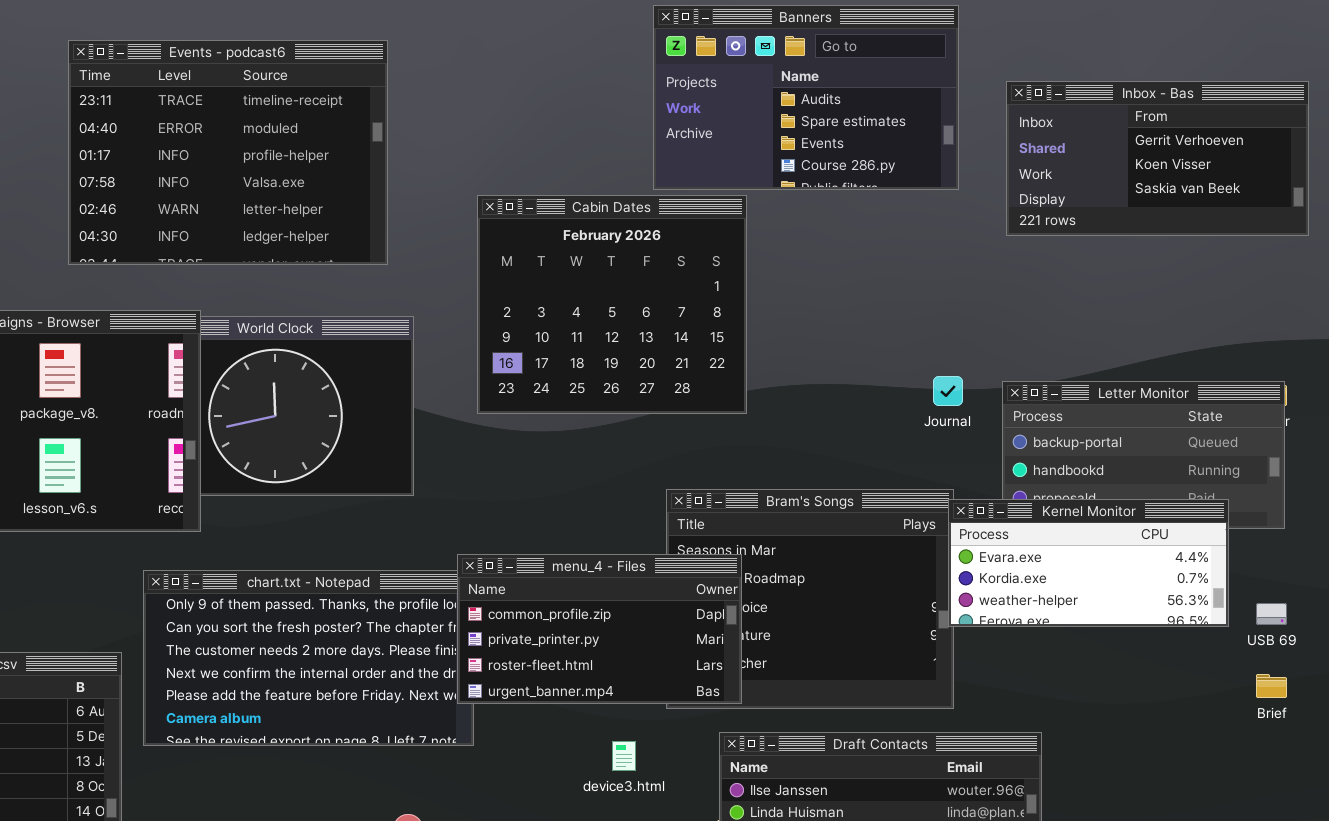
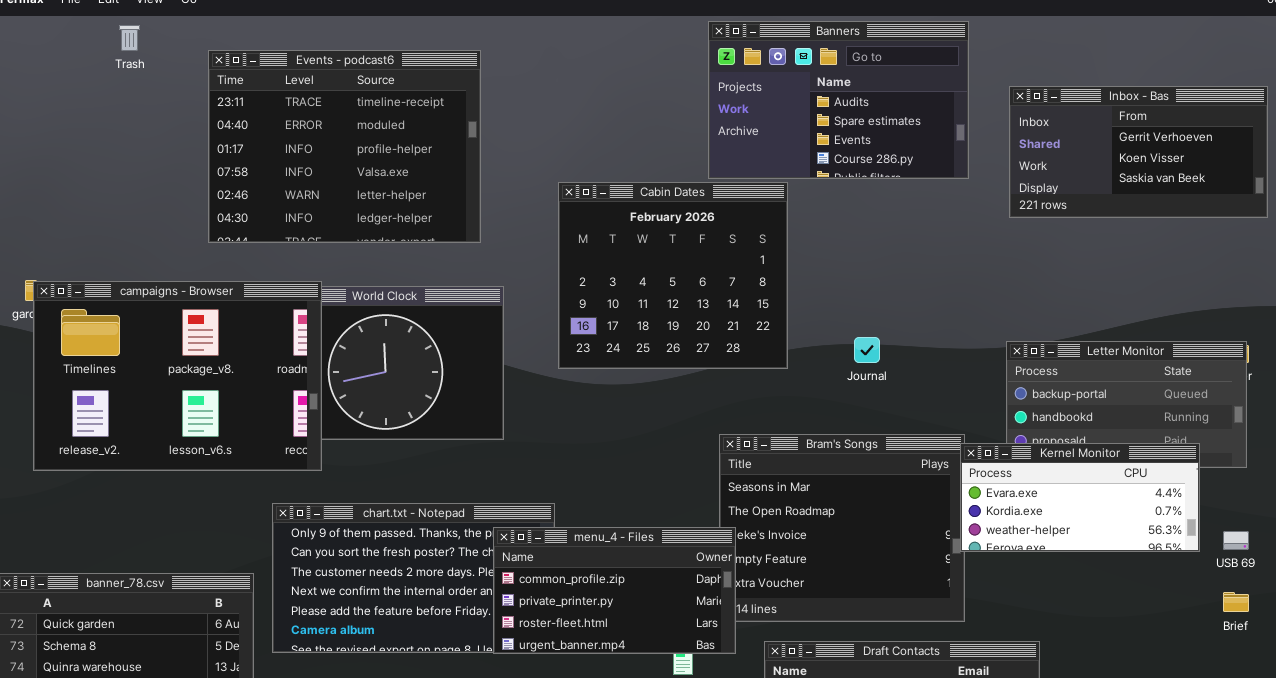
Journal: [933,376,963,406] -> [854,337,880,363], moved
menu_4 - Files: [457,554,742,704] -> [493,527,736,654], moved

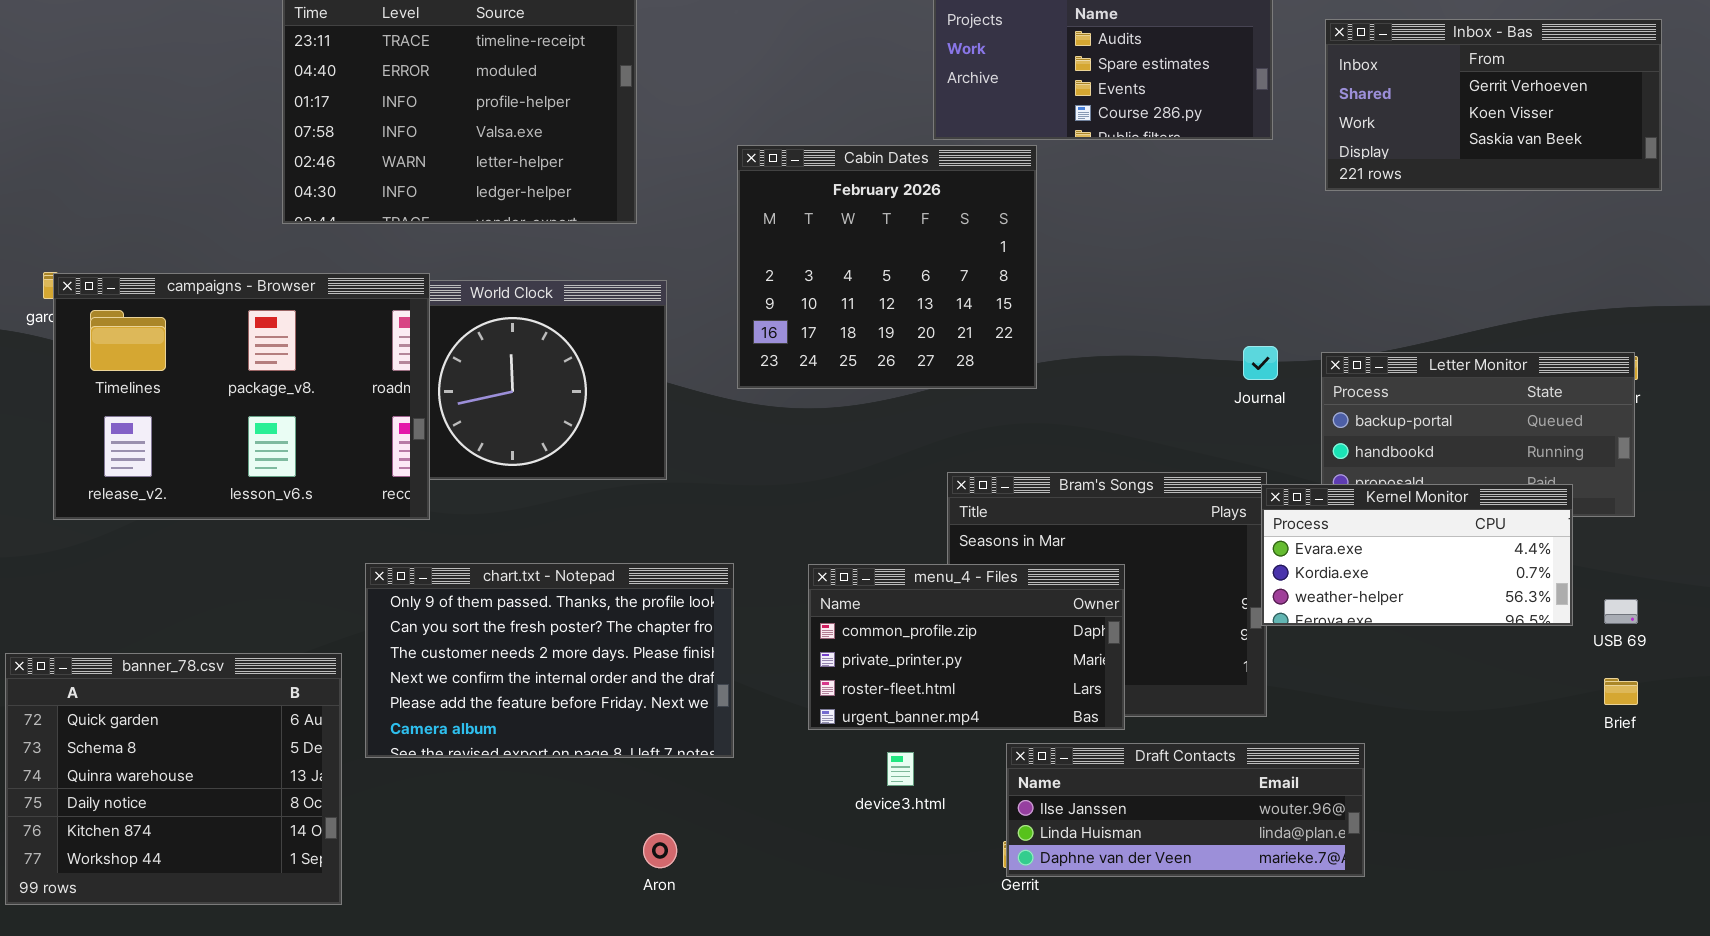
Journal: [854,337,880,363] -> [1243,346,1278,380], moved
menu_4 - Files: [493,527,736,654] -> [808,564,1125,730], moved

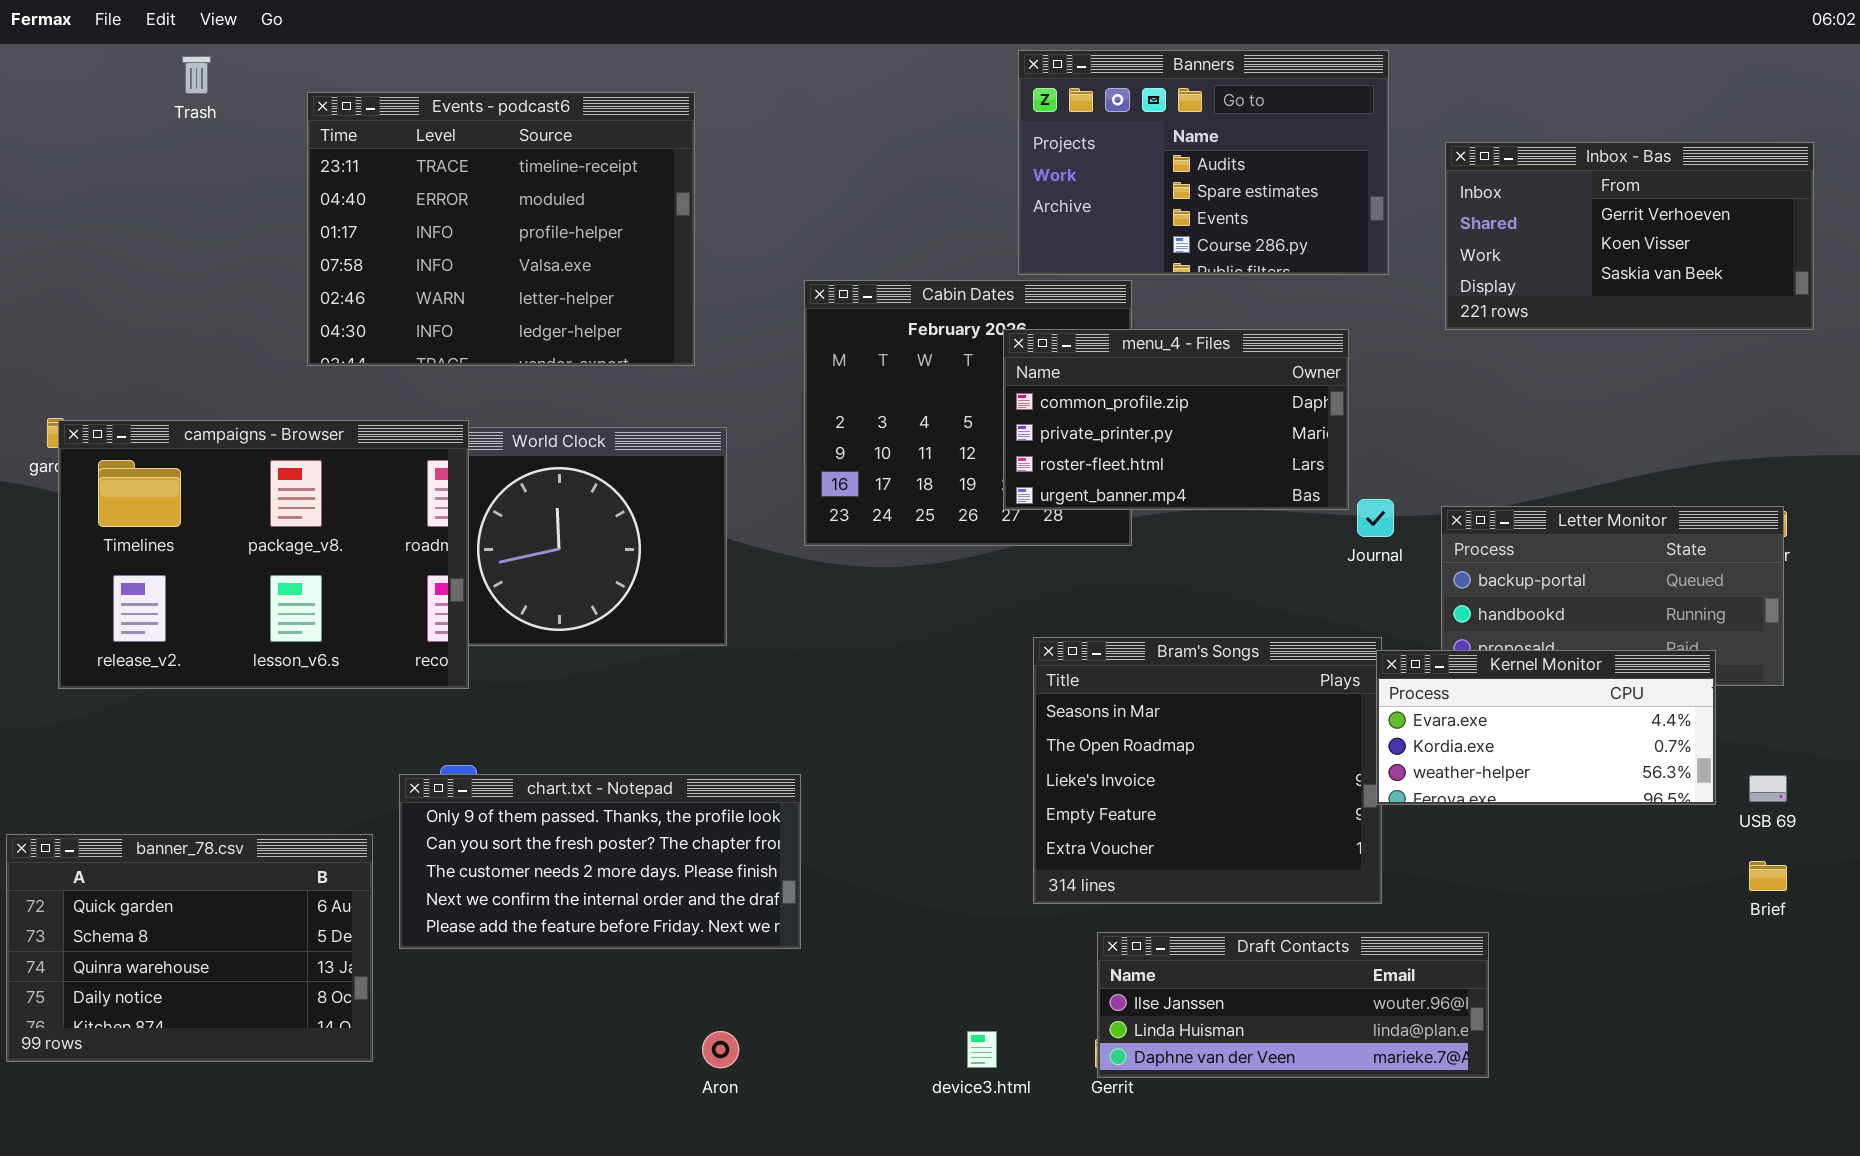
chart.txt - Notepad: [365,563,734,758] -> [399,774,801,949], resized
menu_4 - Files: [808,564,1125,730] -> [1003,329,1349,510], moved
banner_78.csv: [5,653,342,905] -> [6,834,373,1062], resized
device3.html: [887,752,914,786] -> [967,1031,997,1068], moved

